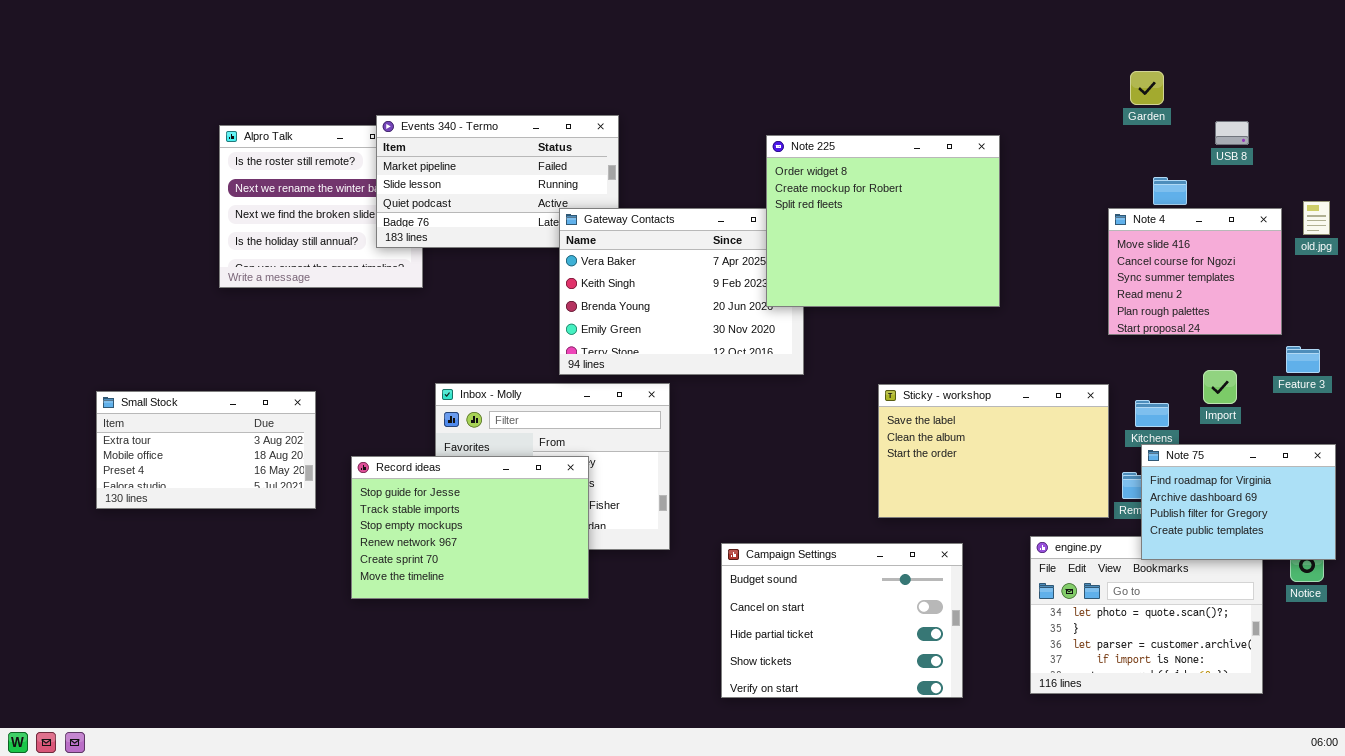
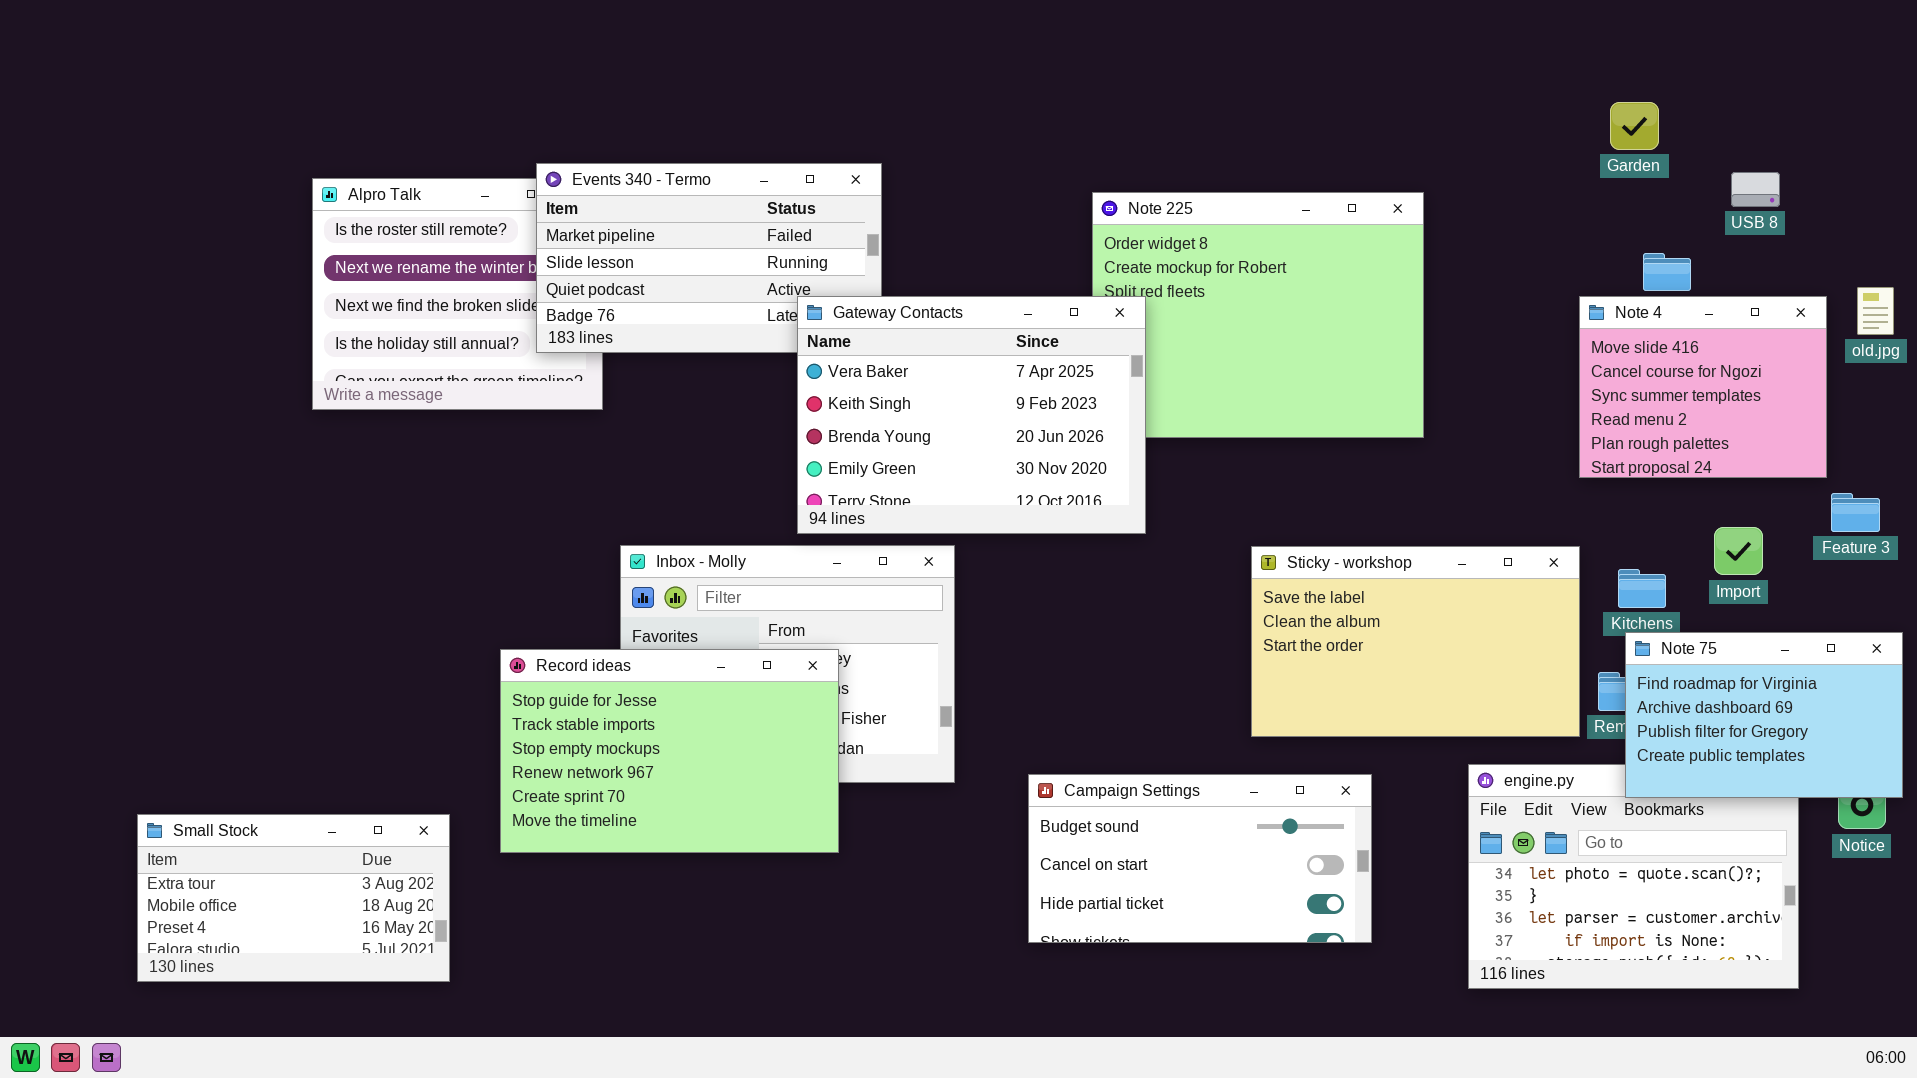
Gateway Contacts: [559,208,804,375] -> [797,296,1146,534], raised
Small Stock: [96,391,316,509] -> [137,814,450,982], moved
Campaign Settings: [721,543,963,698] -> [1028,774,1372,943], resized

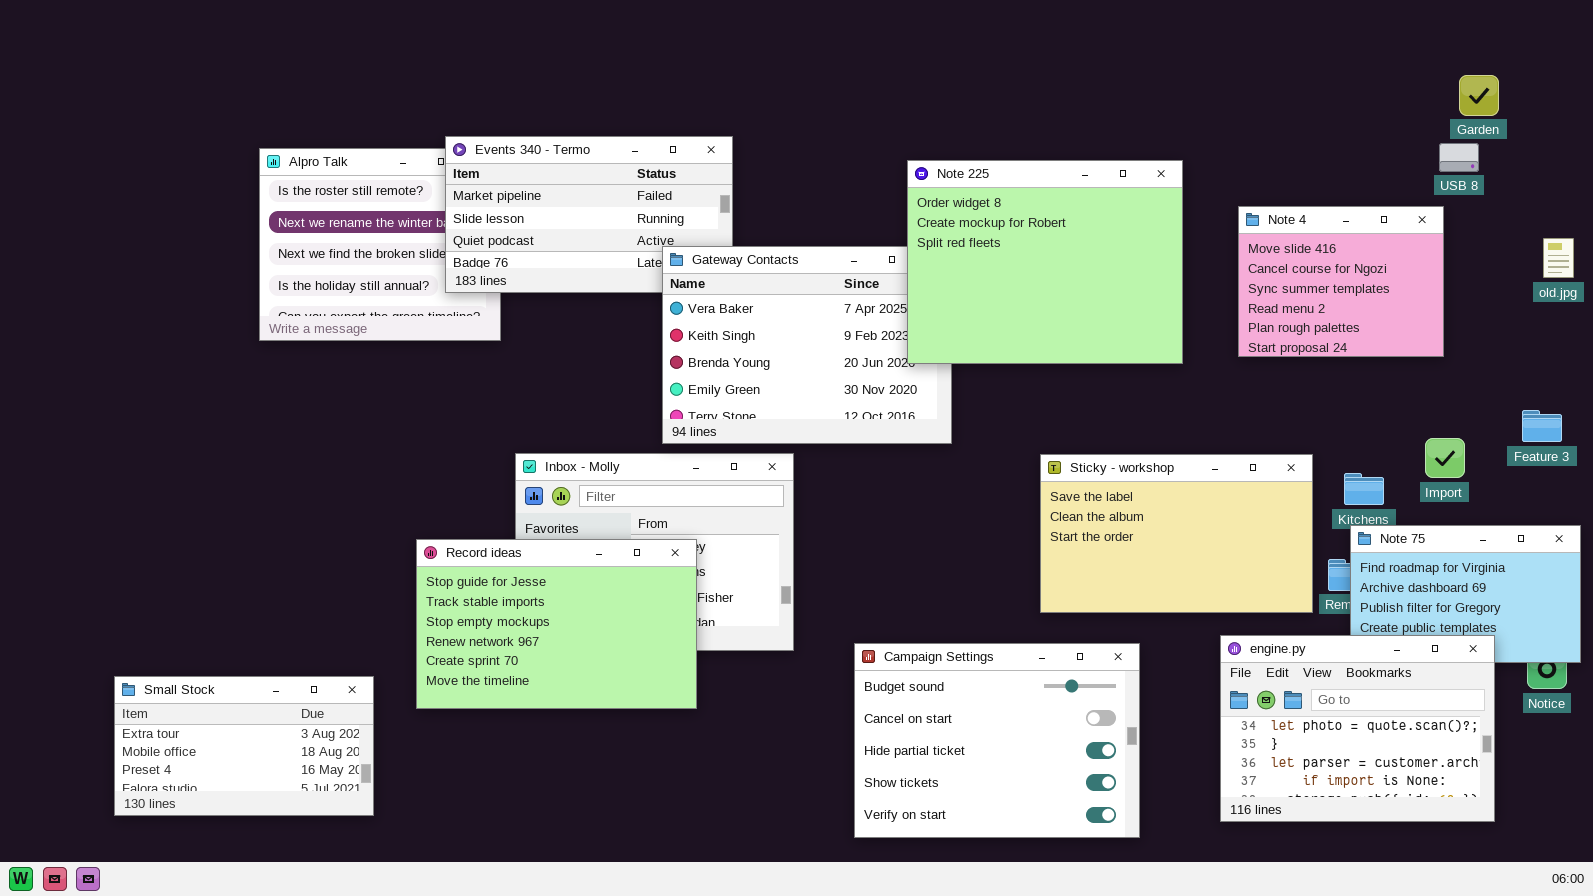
Garden: [1610,102,1659,150] -> [1459,75,1499,116], moved
Note 225: [1092,192,1424,438] -> [907,160,1183,364], raised
Note 4: [1579,296,1827,478] -> [1238,206,1444,357], moved
engine.py: [1468,764,1799,989] -> [1220,635,1495,822], raised
Campaign Settings: [1028,774,1372,943] -> [854,643,1140,838], resized

